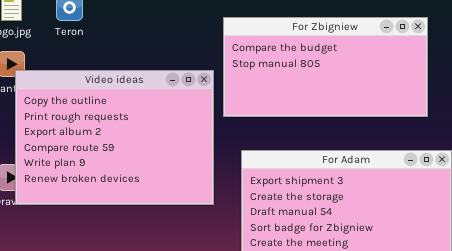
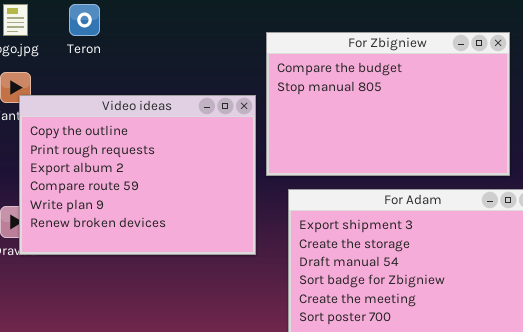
For Zbigniew: [223,17,428,117] -> [266,32,510,176], resized

